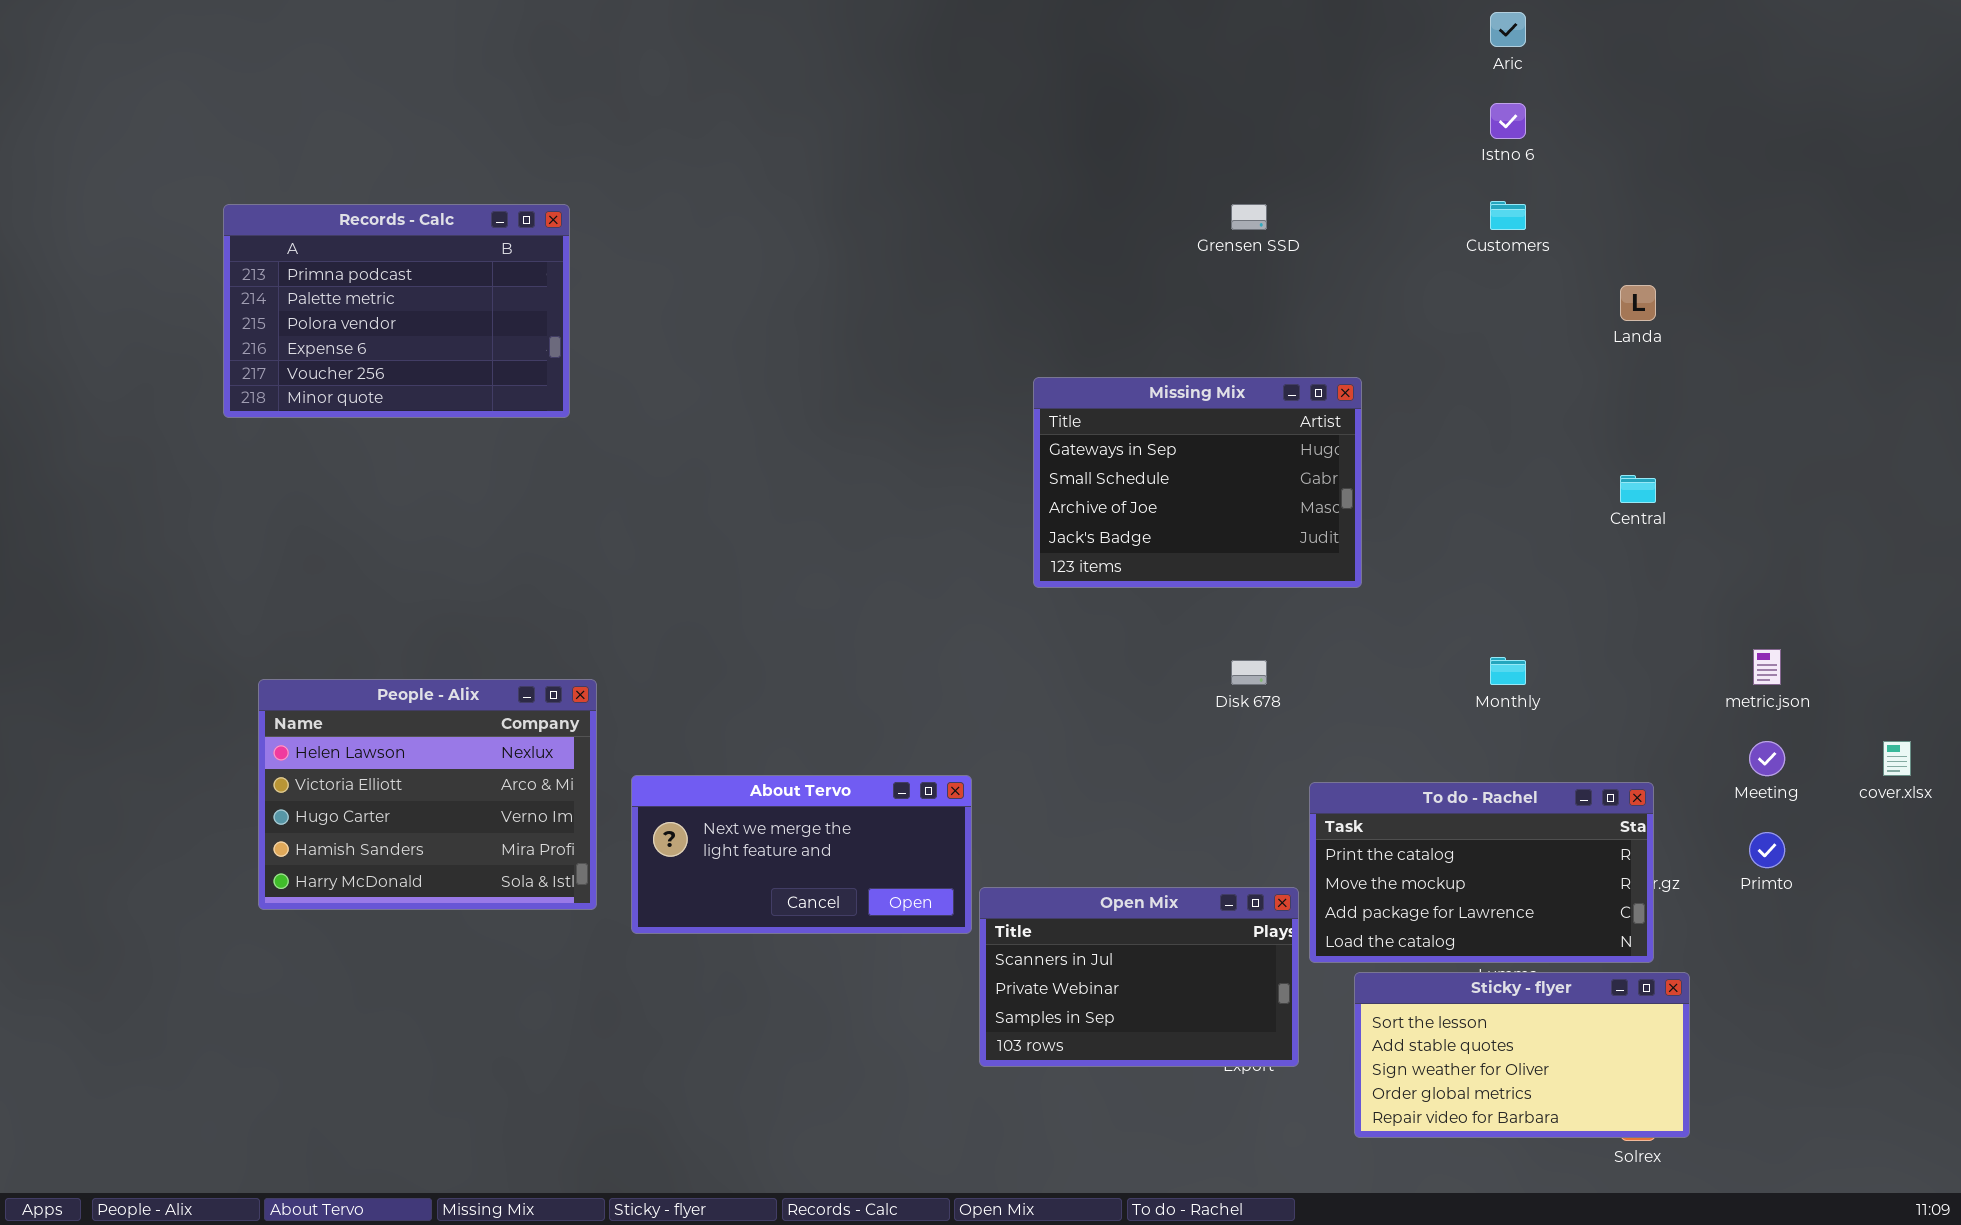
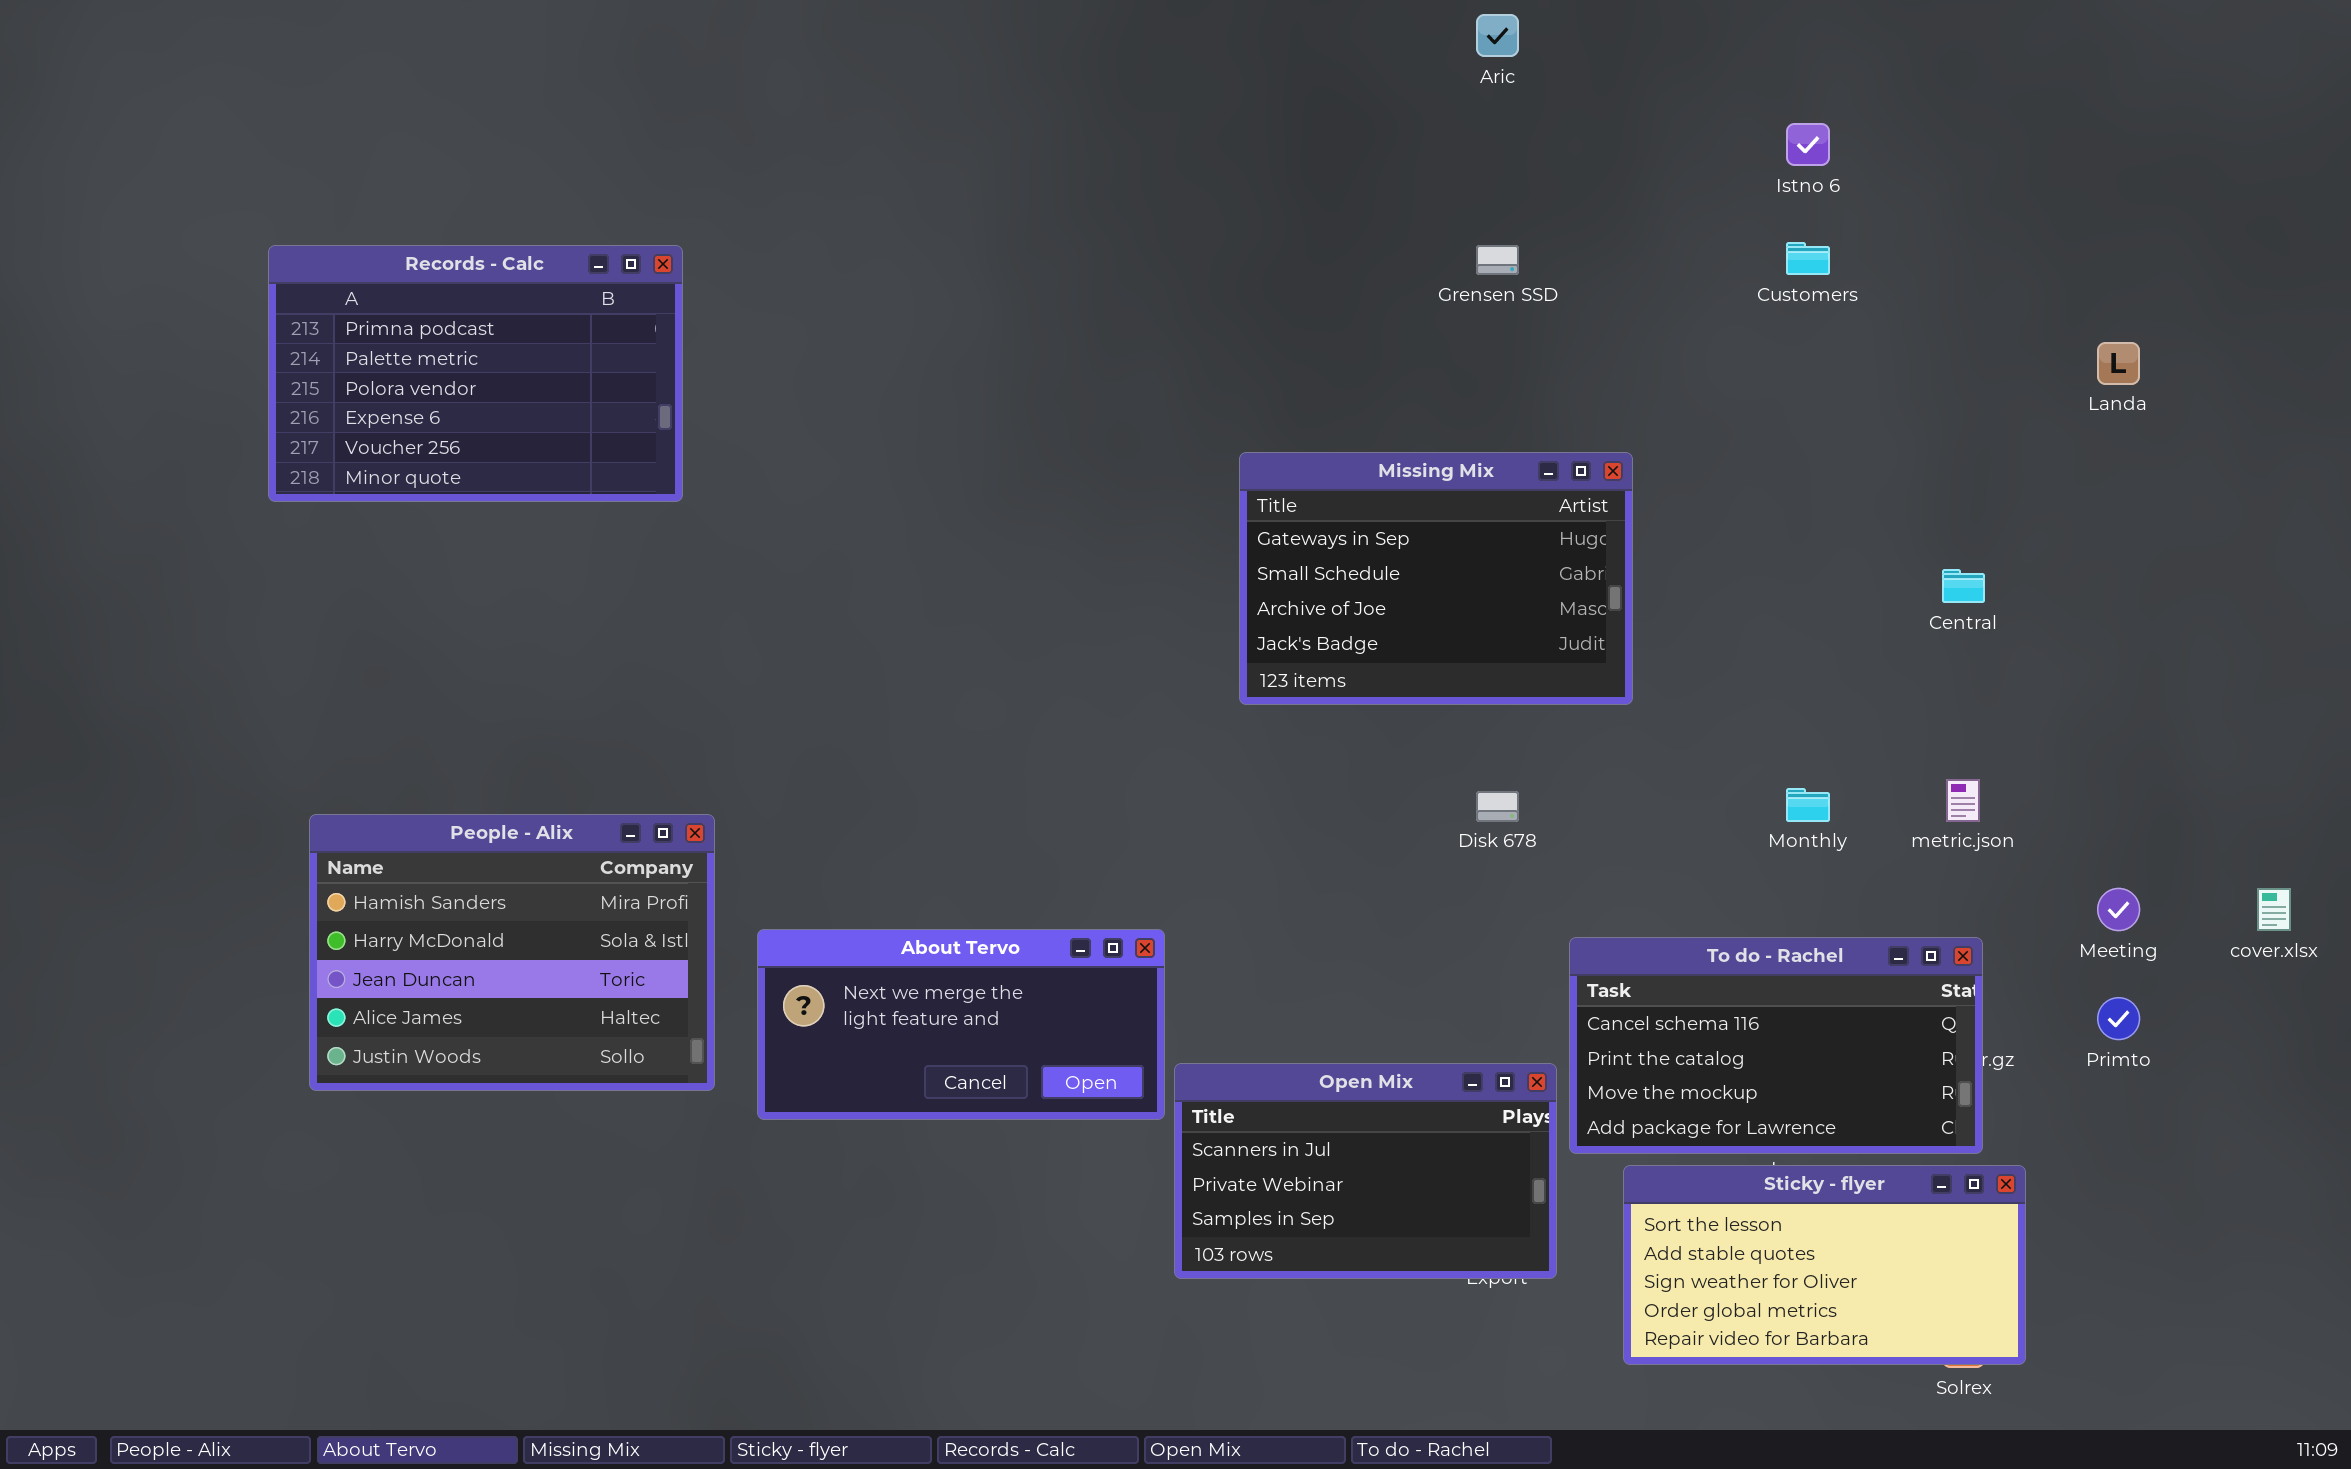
Aric: [1490,12,1526,47] -> [1476,14,1519,57], moved
Landa: [1620,285,1656,321] -> [2097,342,2140,385], moved
metric.json: [1753,649,1781,685] -> [1946,779,1980,822], moved
People - Alix: [258,679,597,910] -> [309,814,715,1091], scrolled down 3 rows
To do - Rachel: [1309,782,1654,963] -> [1569,937,1983,1154], scrolled up 1 row

